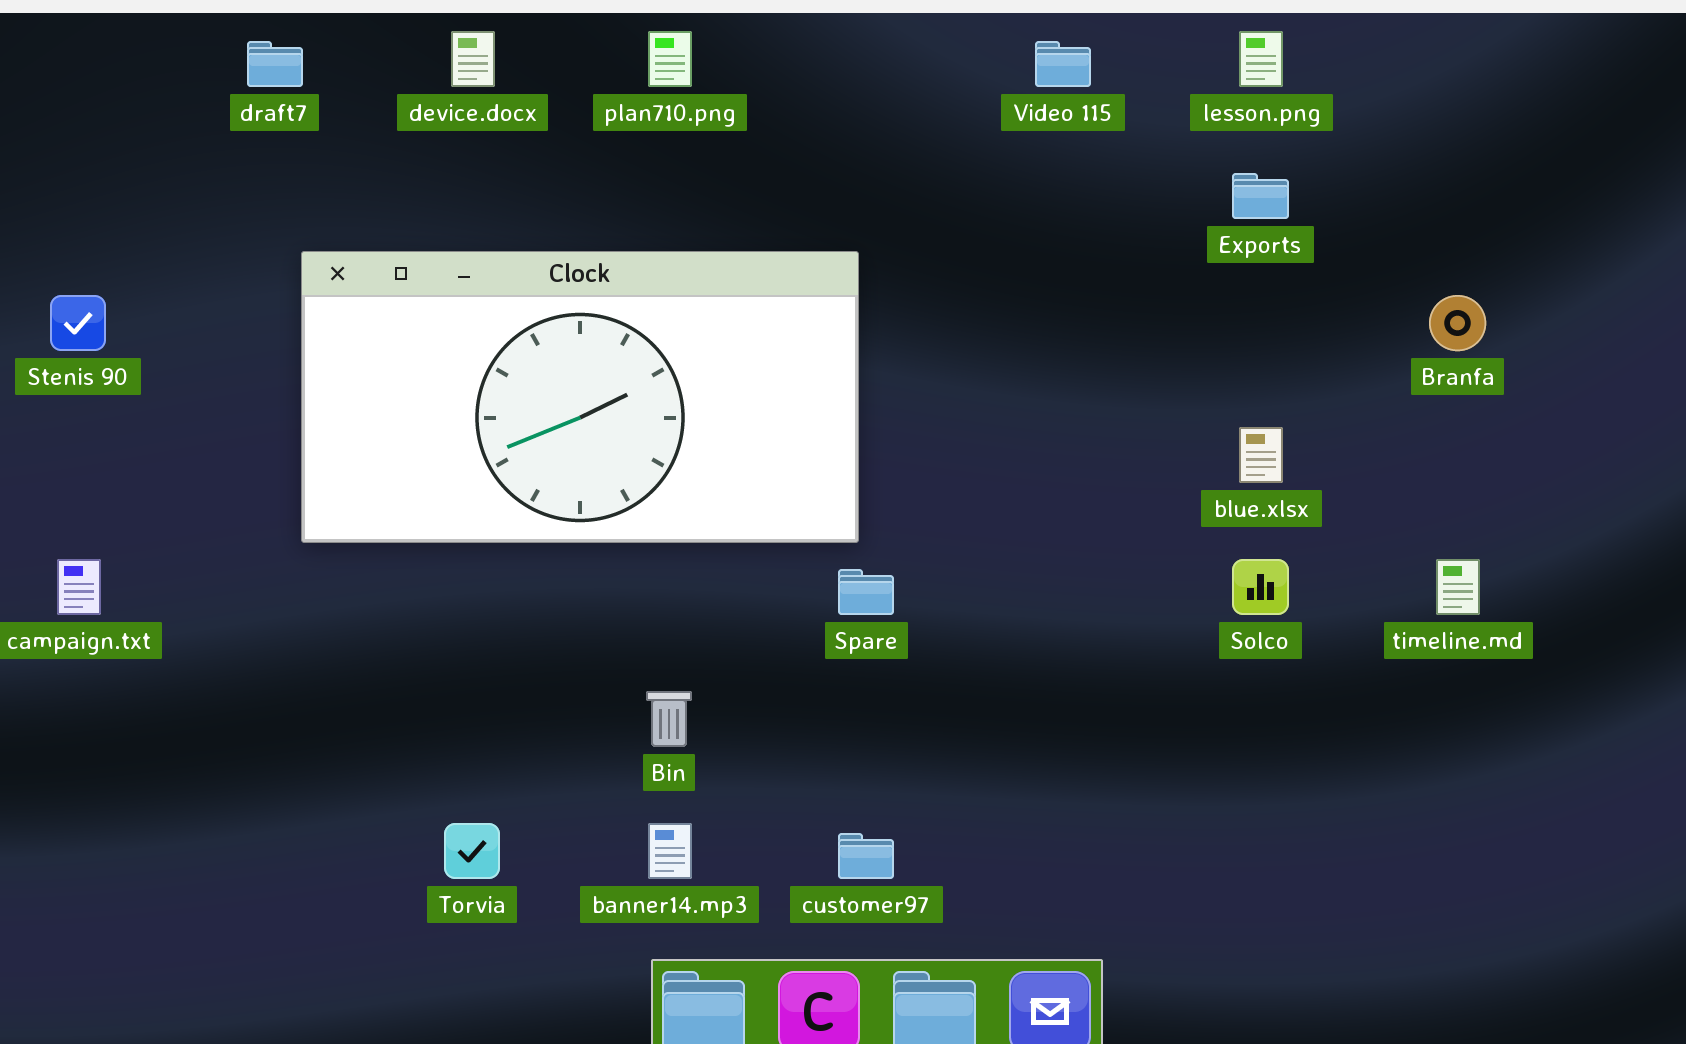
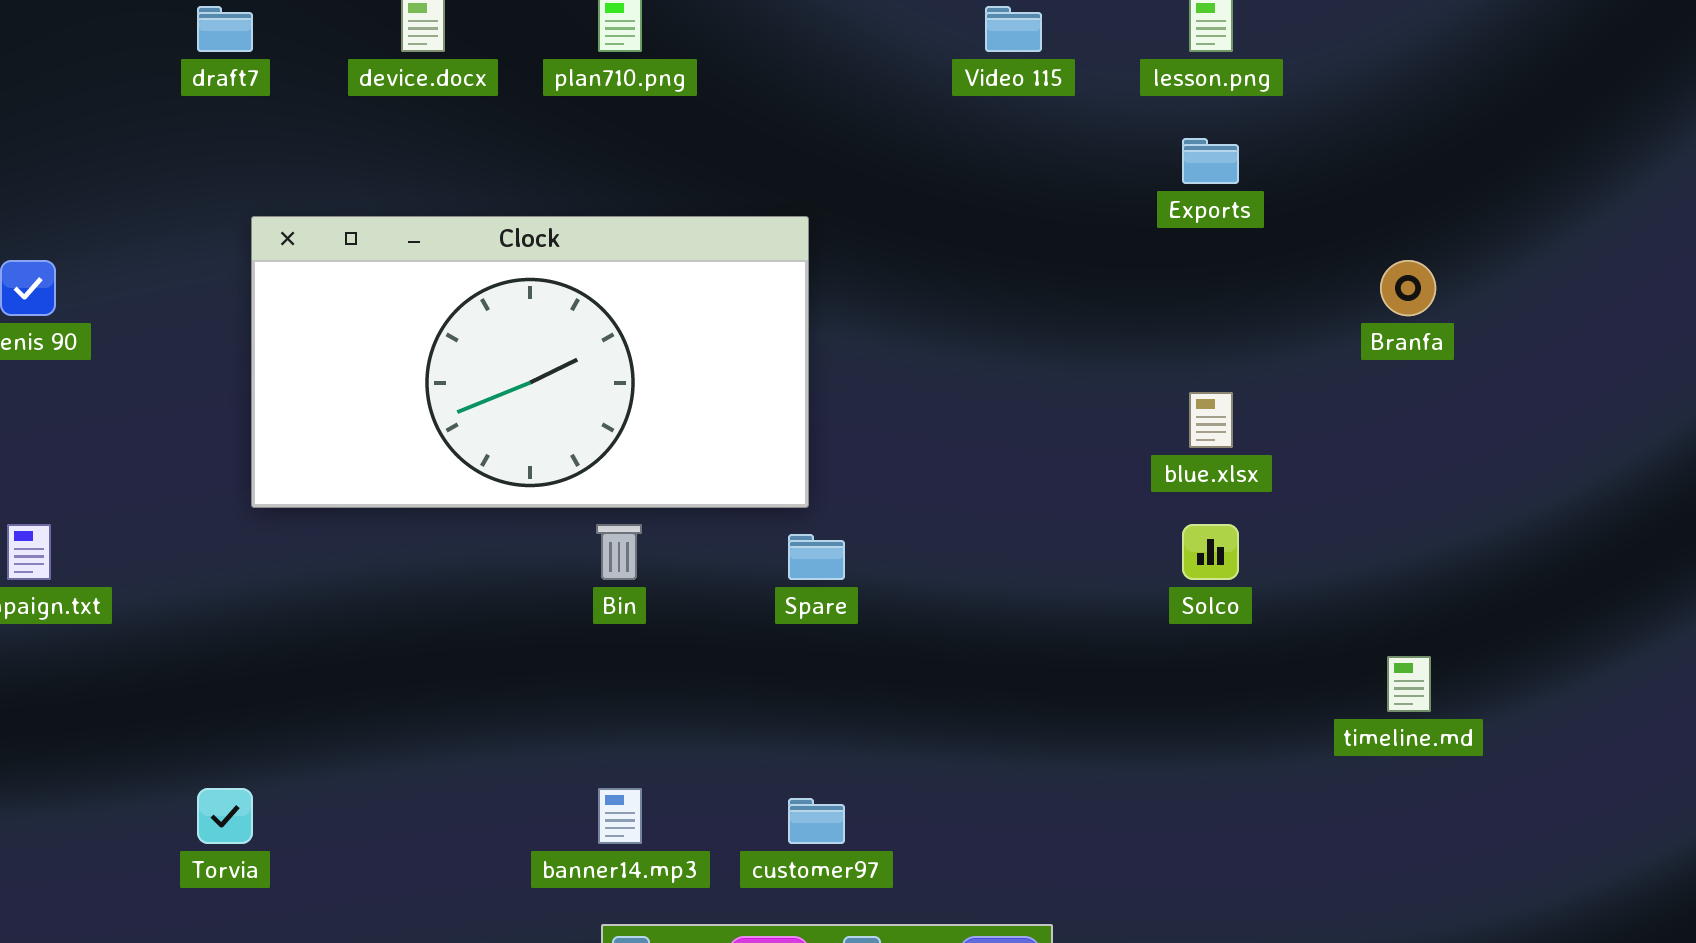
timeline.md: [1436,559,1480,615] -> [1387,656,1431,712], moved
Bin: [646,691,692,747] -> [596,524,642,580], moved
Torvia: [444,823,500,879] -> [197,788,253,844], moved

